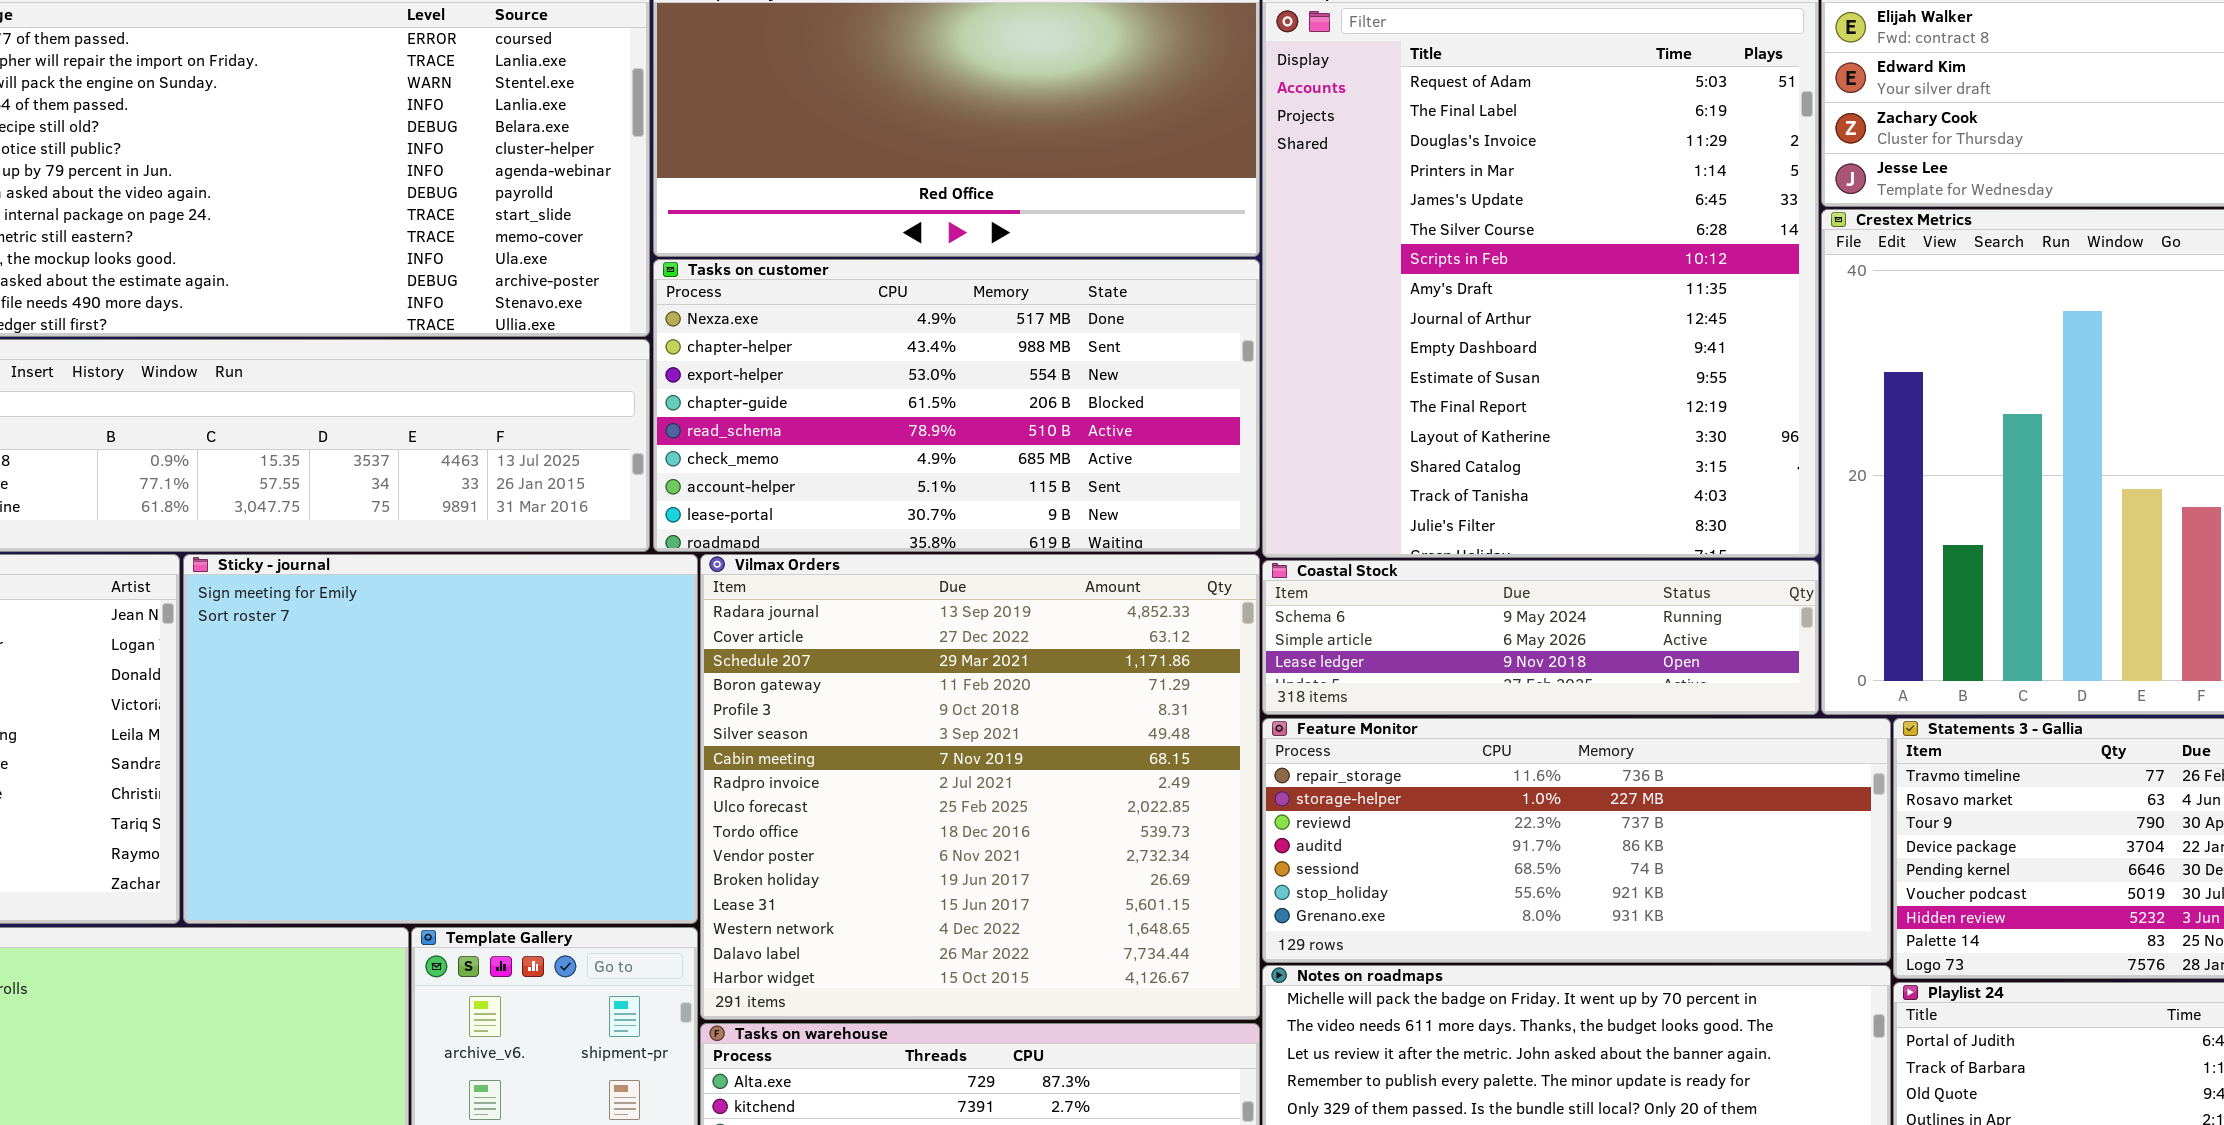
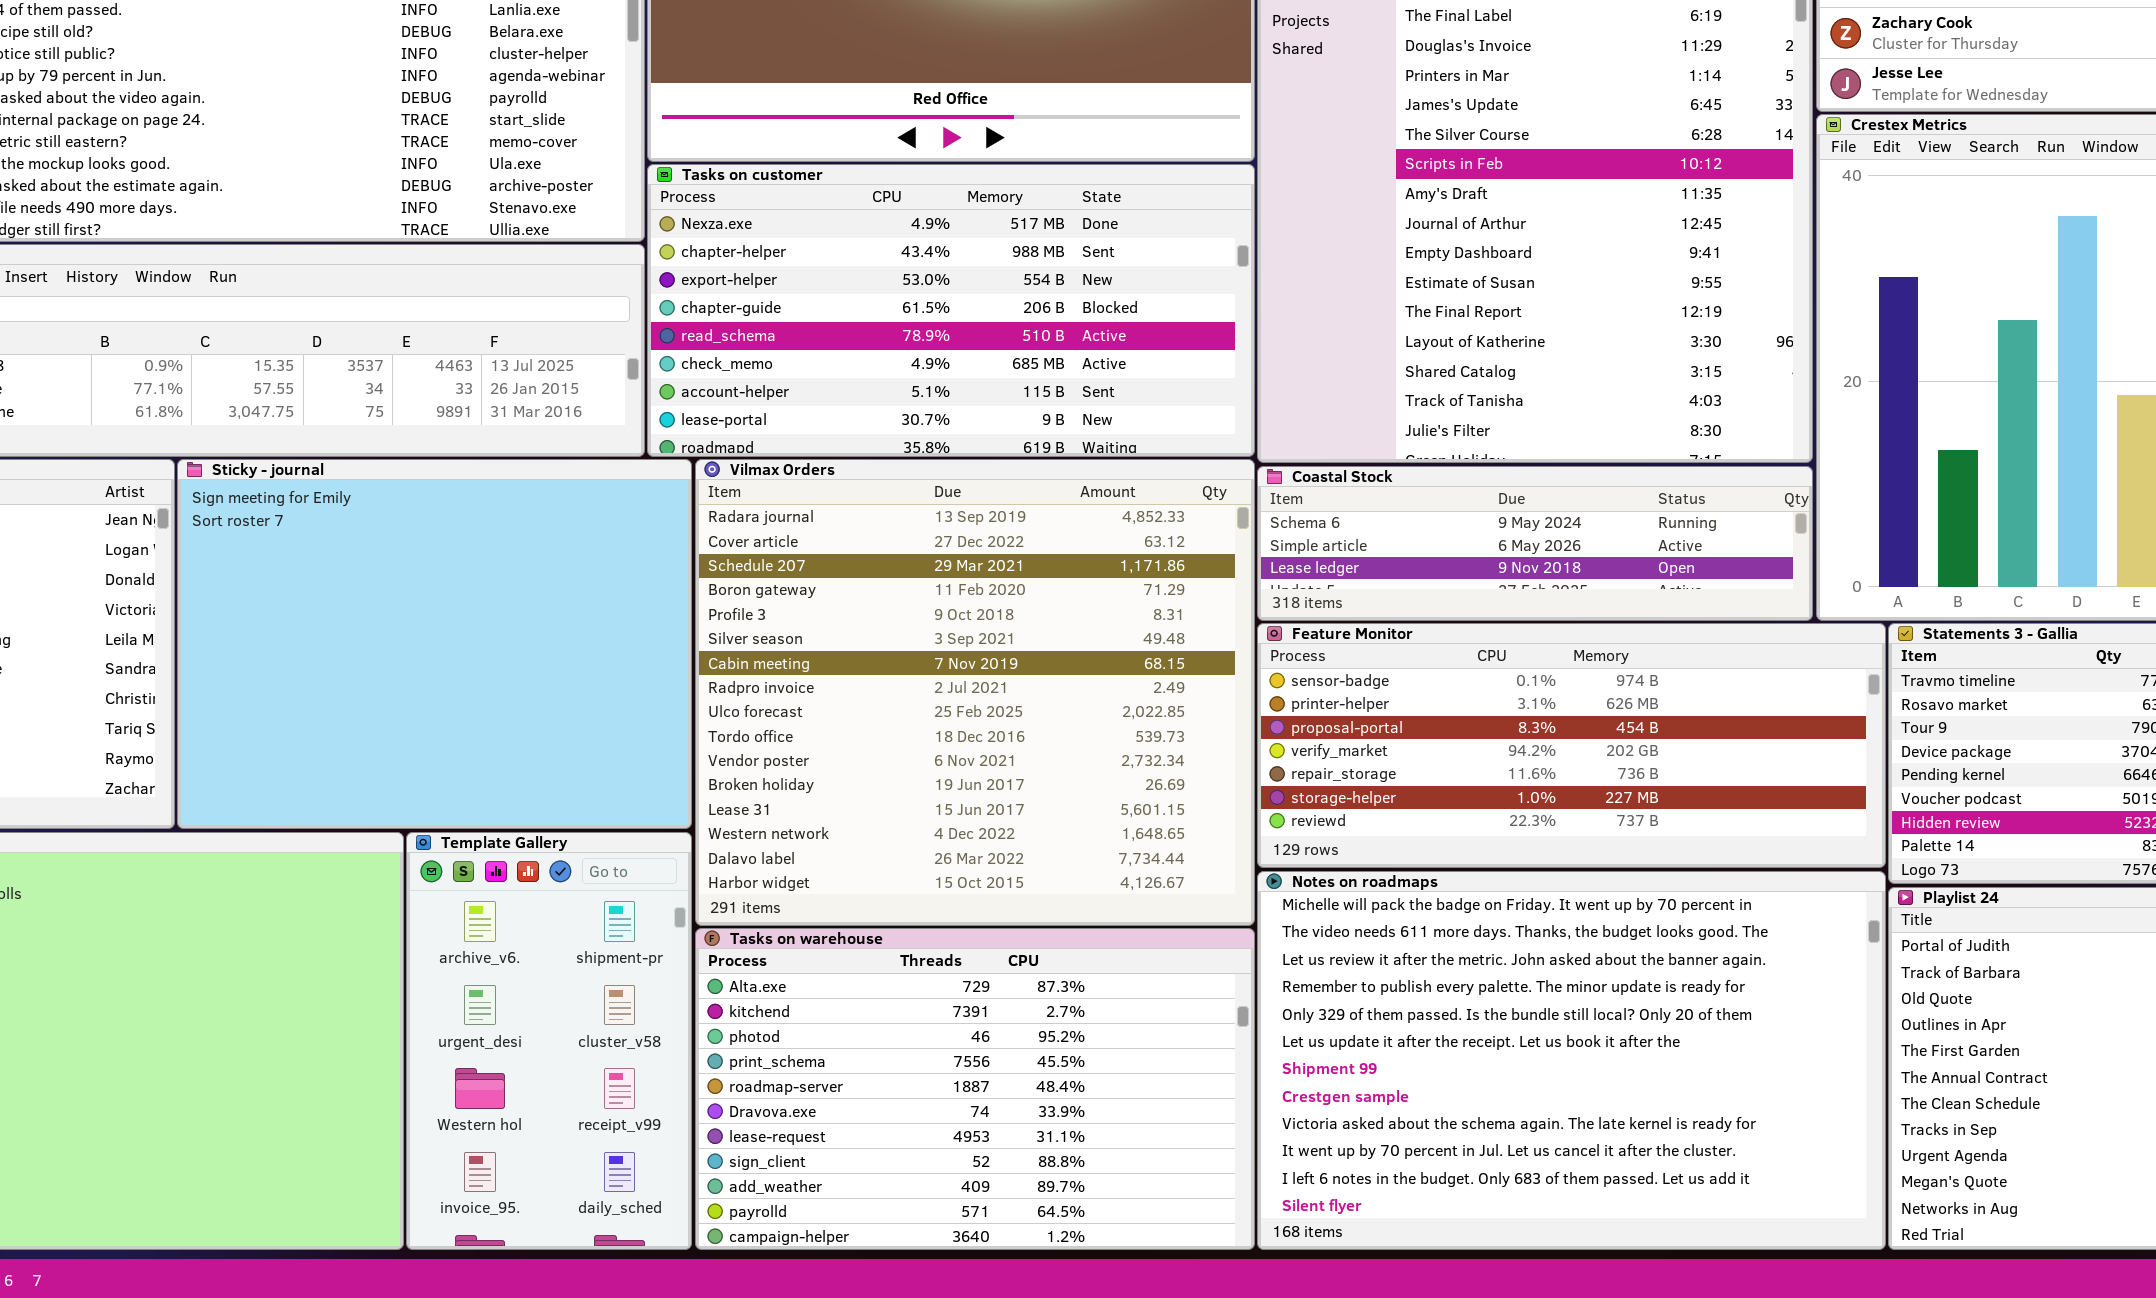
Feature Monitor: [1262,718,1891,963] -> [1257,623,1886,868], scrolled up 4 rows

